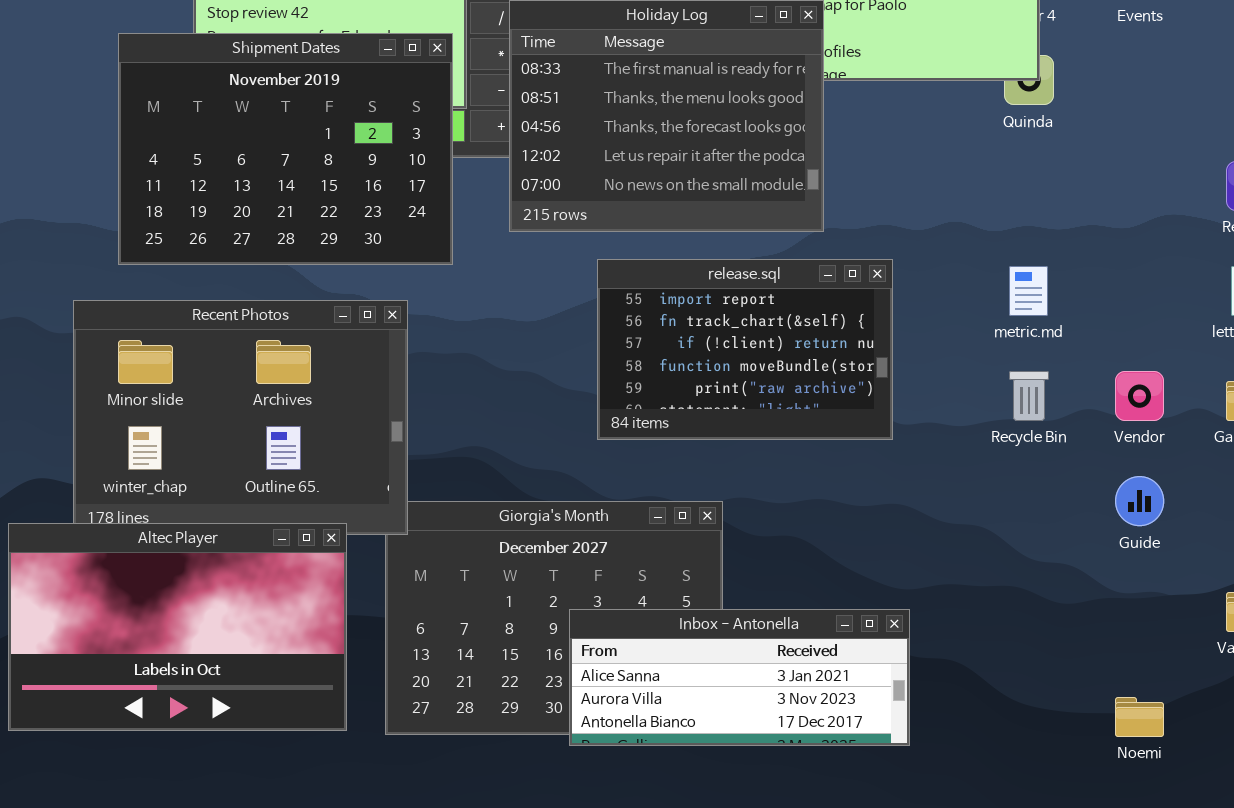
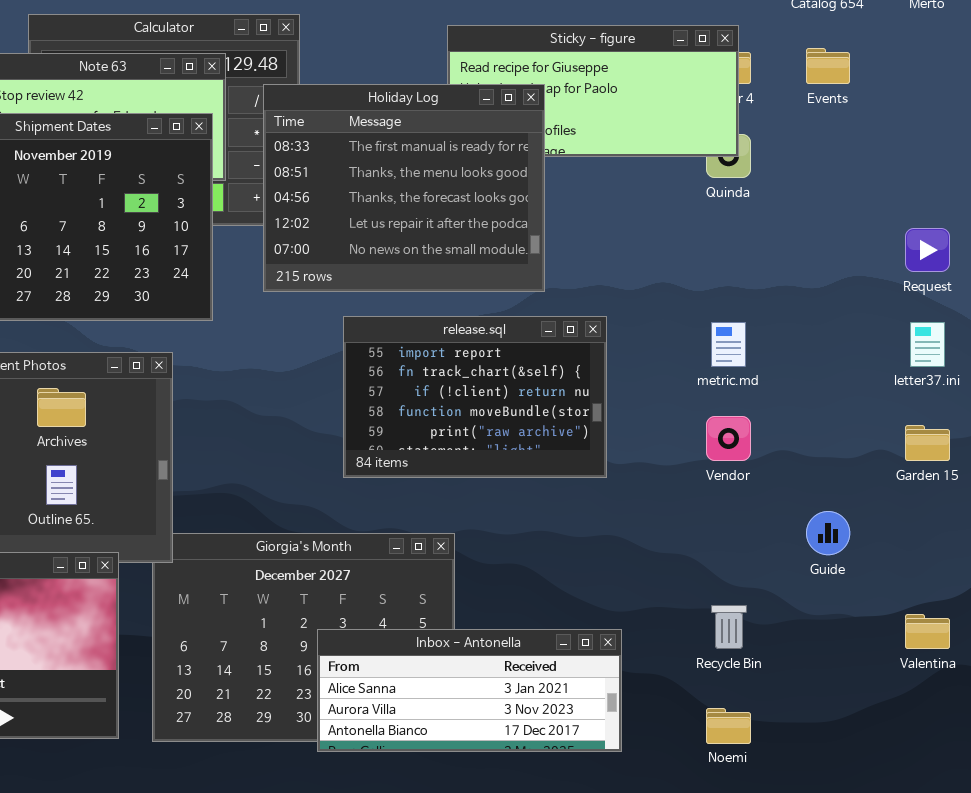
Recycle Bin: [1009,371,1049,421] -> [711,605,747,649], moved
Vendor: [1115,371,1164,421] -> [706,416,751,461], moved
Noemi: [1115,697,1164,737] -> [706,708,751,744], moved

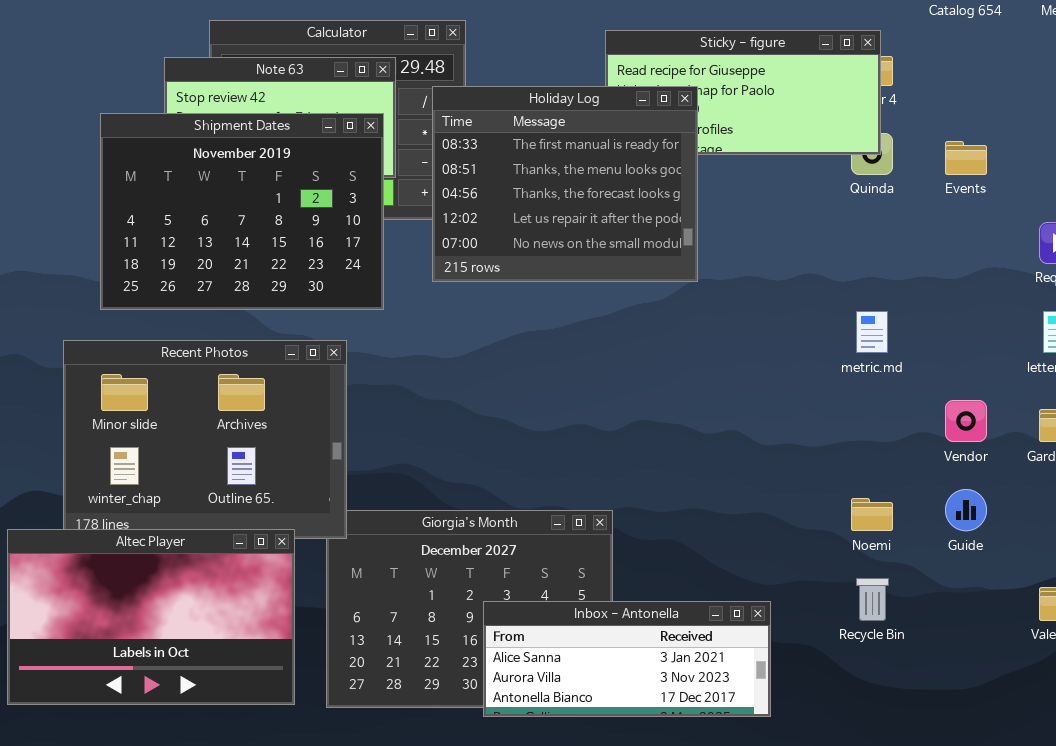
Events: [806,48,850,84] -> [945,141,987,175], moved
release.sql: [343,316,607,478] -> none, closed
Vendor: [706,416,751,461] -> [945,400,987,442], moved
Noemi: [706,708,751,744] -> [851,498,893,531], moved

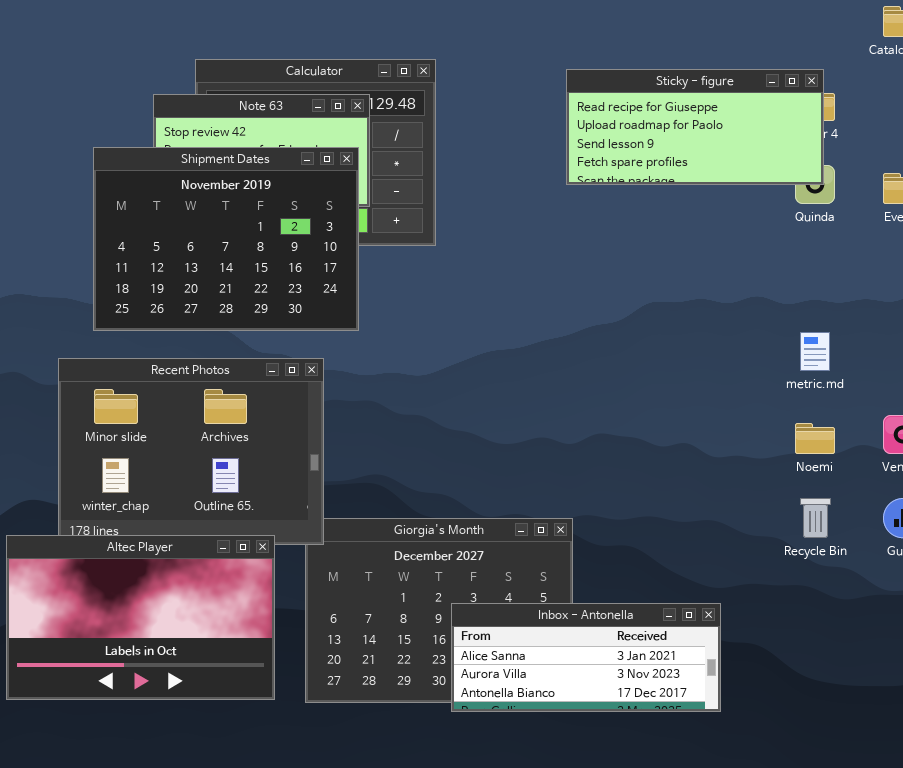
Holiday Log: [432,86,698,282] -> none, closed
Noemi: [851,498,893,531] -> [795,423,835,454], moved
Recycle Bin: [856,578,889,621] -> [800,498,831,538], moved

